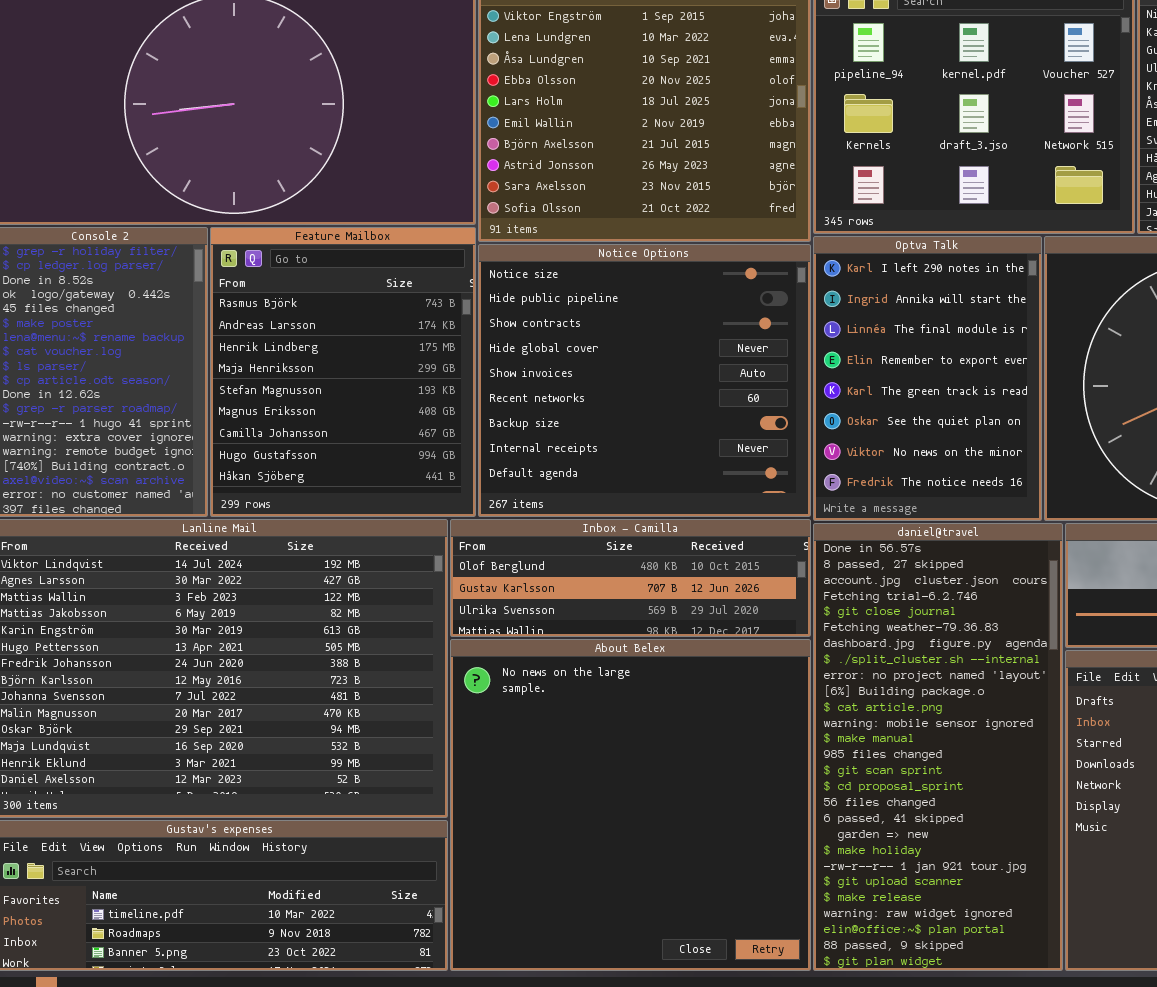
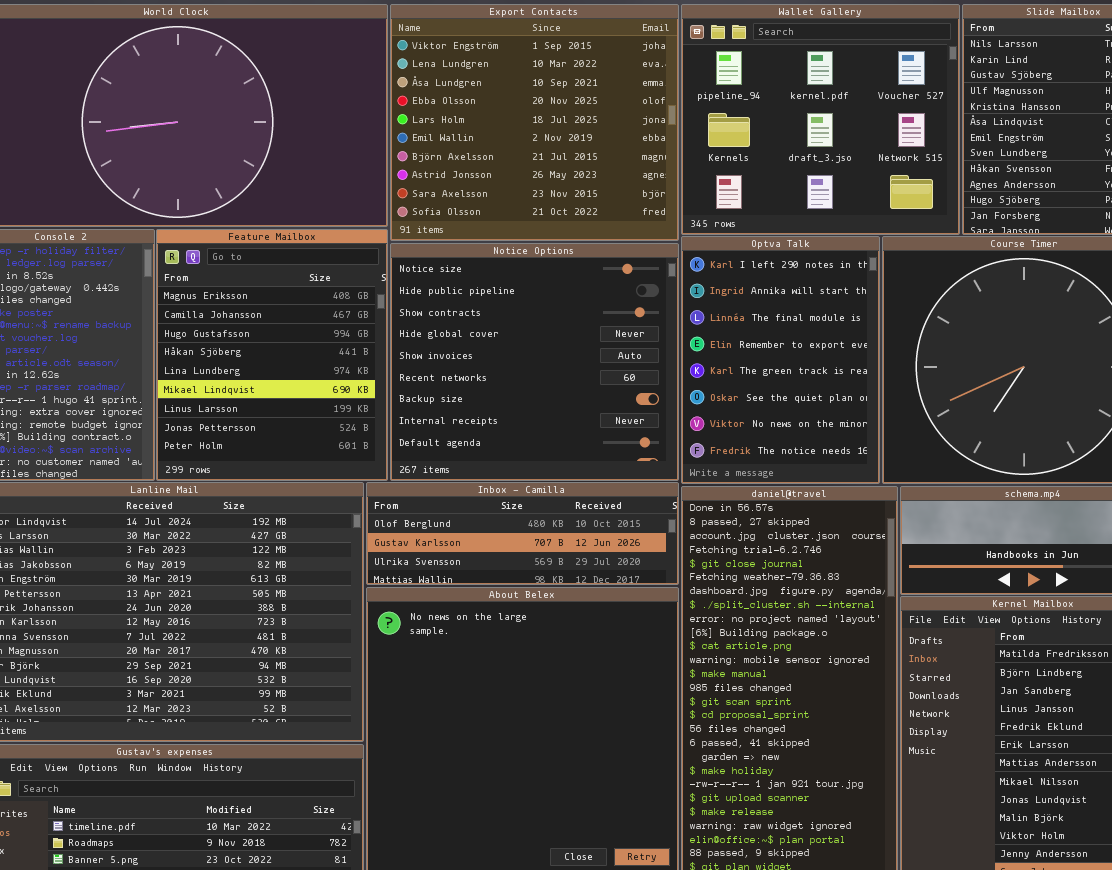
Feature Mailbox: [210,227,476,517] -> [156,229,388,481], scrolled down 5 rows

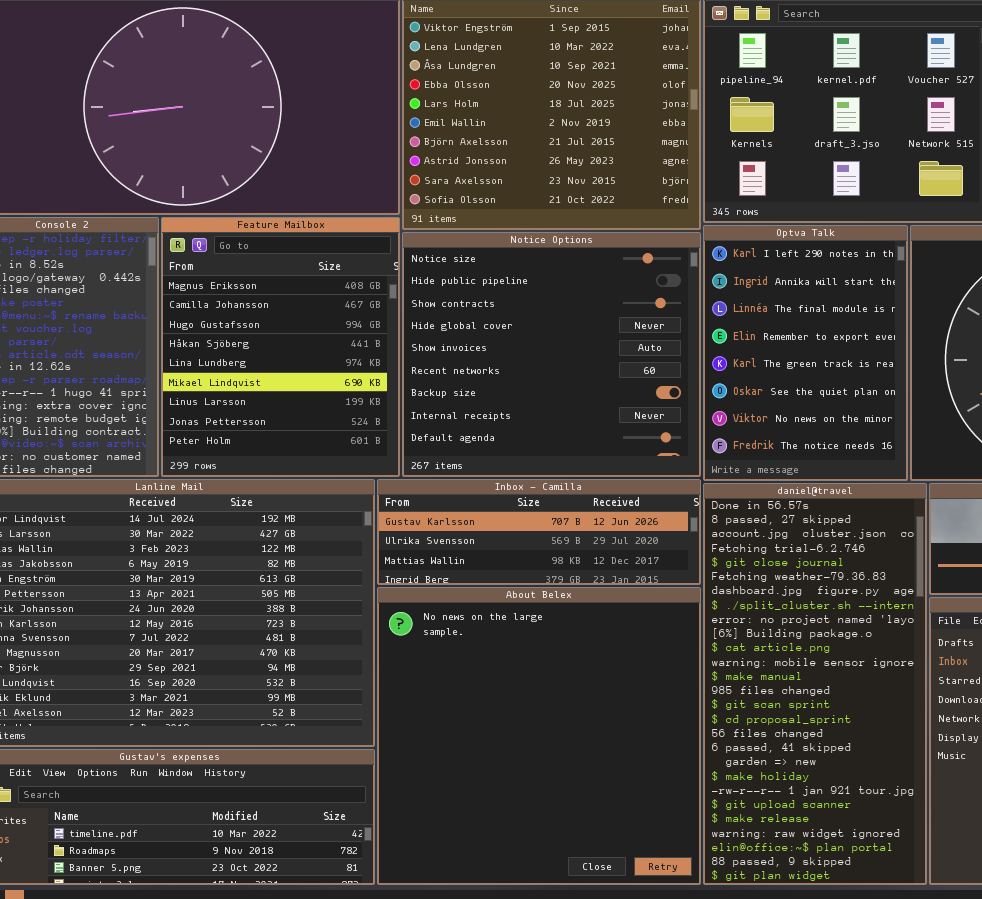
Inbox - Camilla: [366,482,679,585] -> [377,479,701,585], scrolled down 1 row

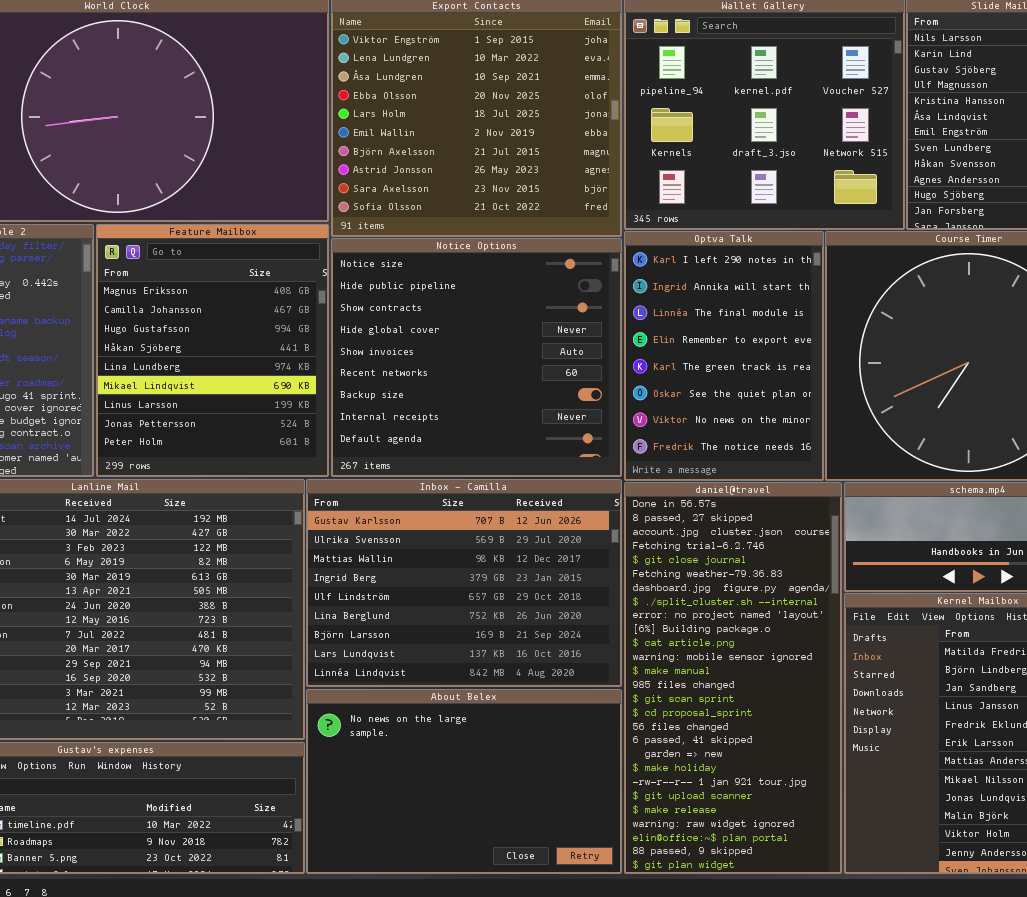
Inbox - Camilla: [377,479,701,585] -> [306,479,622,687], resized
About Belex: [377,587,701,885] -> [306,689,622,874], resized

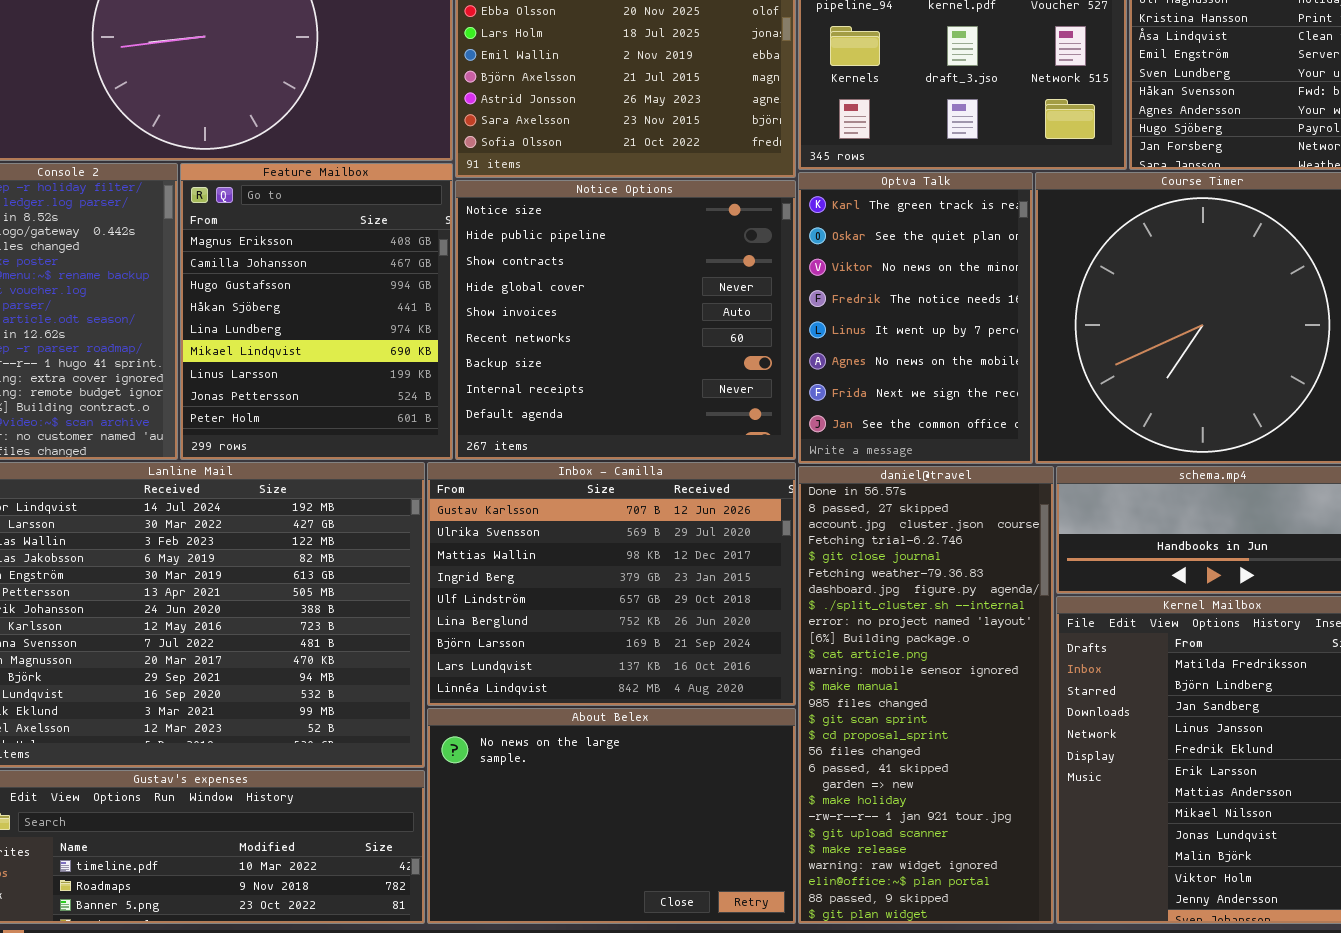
Optva Talk: [624,231,824,481] -> [798,172,1033,464], scrolled down 4 rows

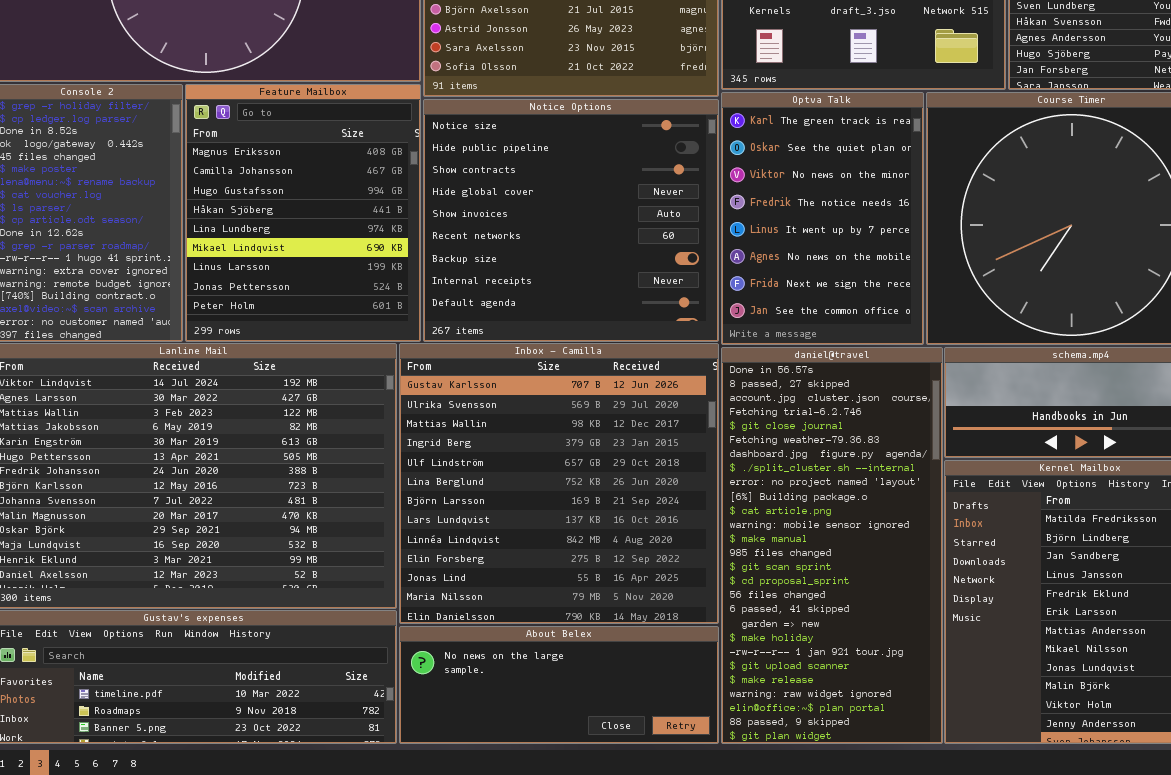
Inbox - Camilla: [427,462,796,706] -> [399,343,719,624], resized
About Belex: [427,708,796,924] -> [399,626,719,744], resized

